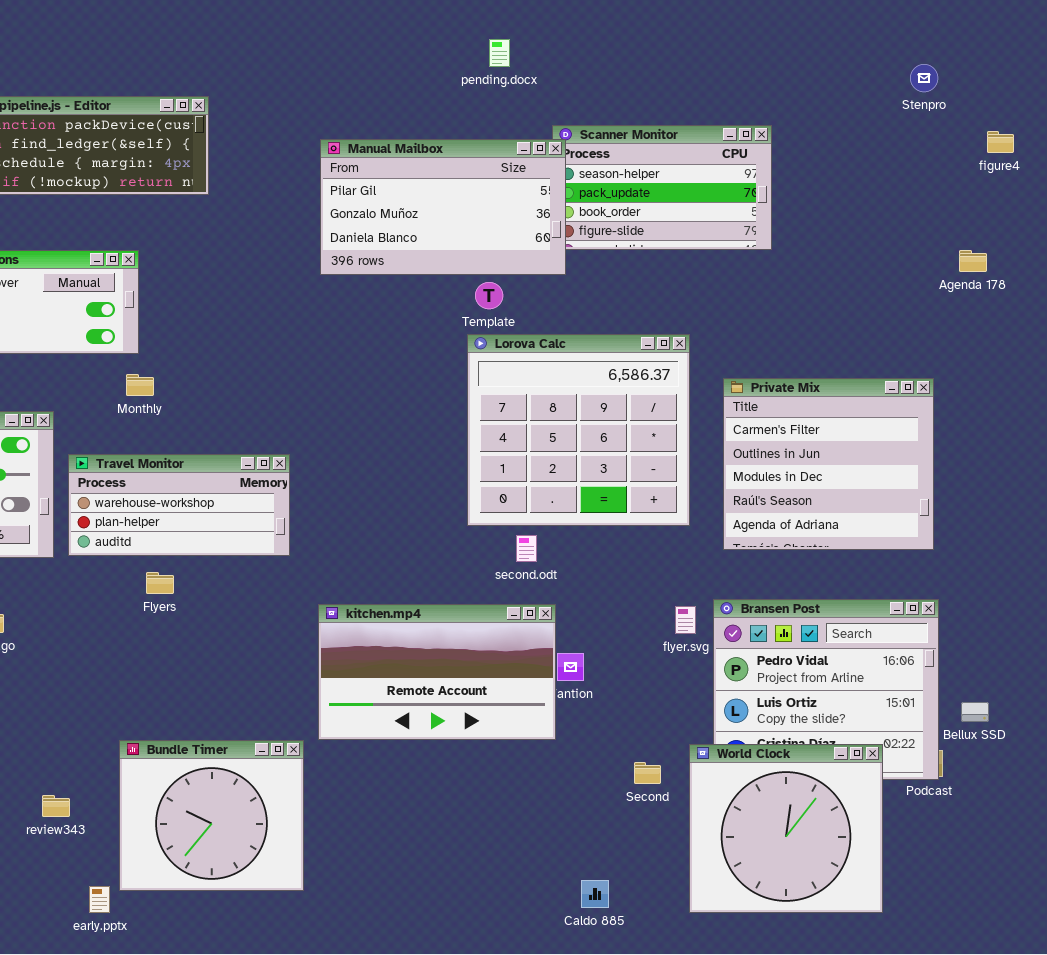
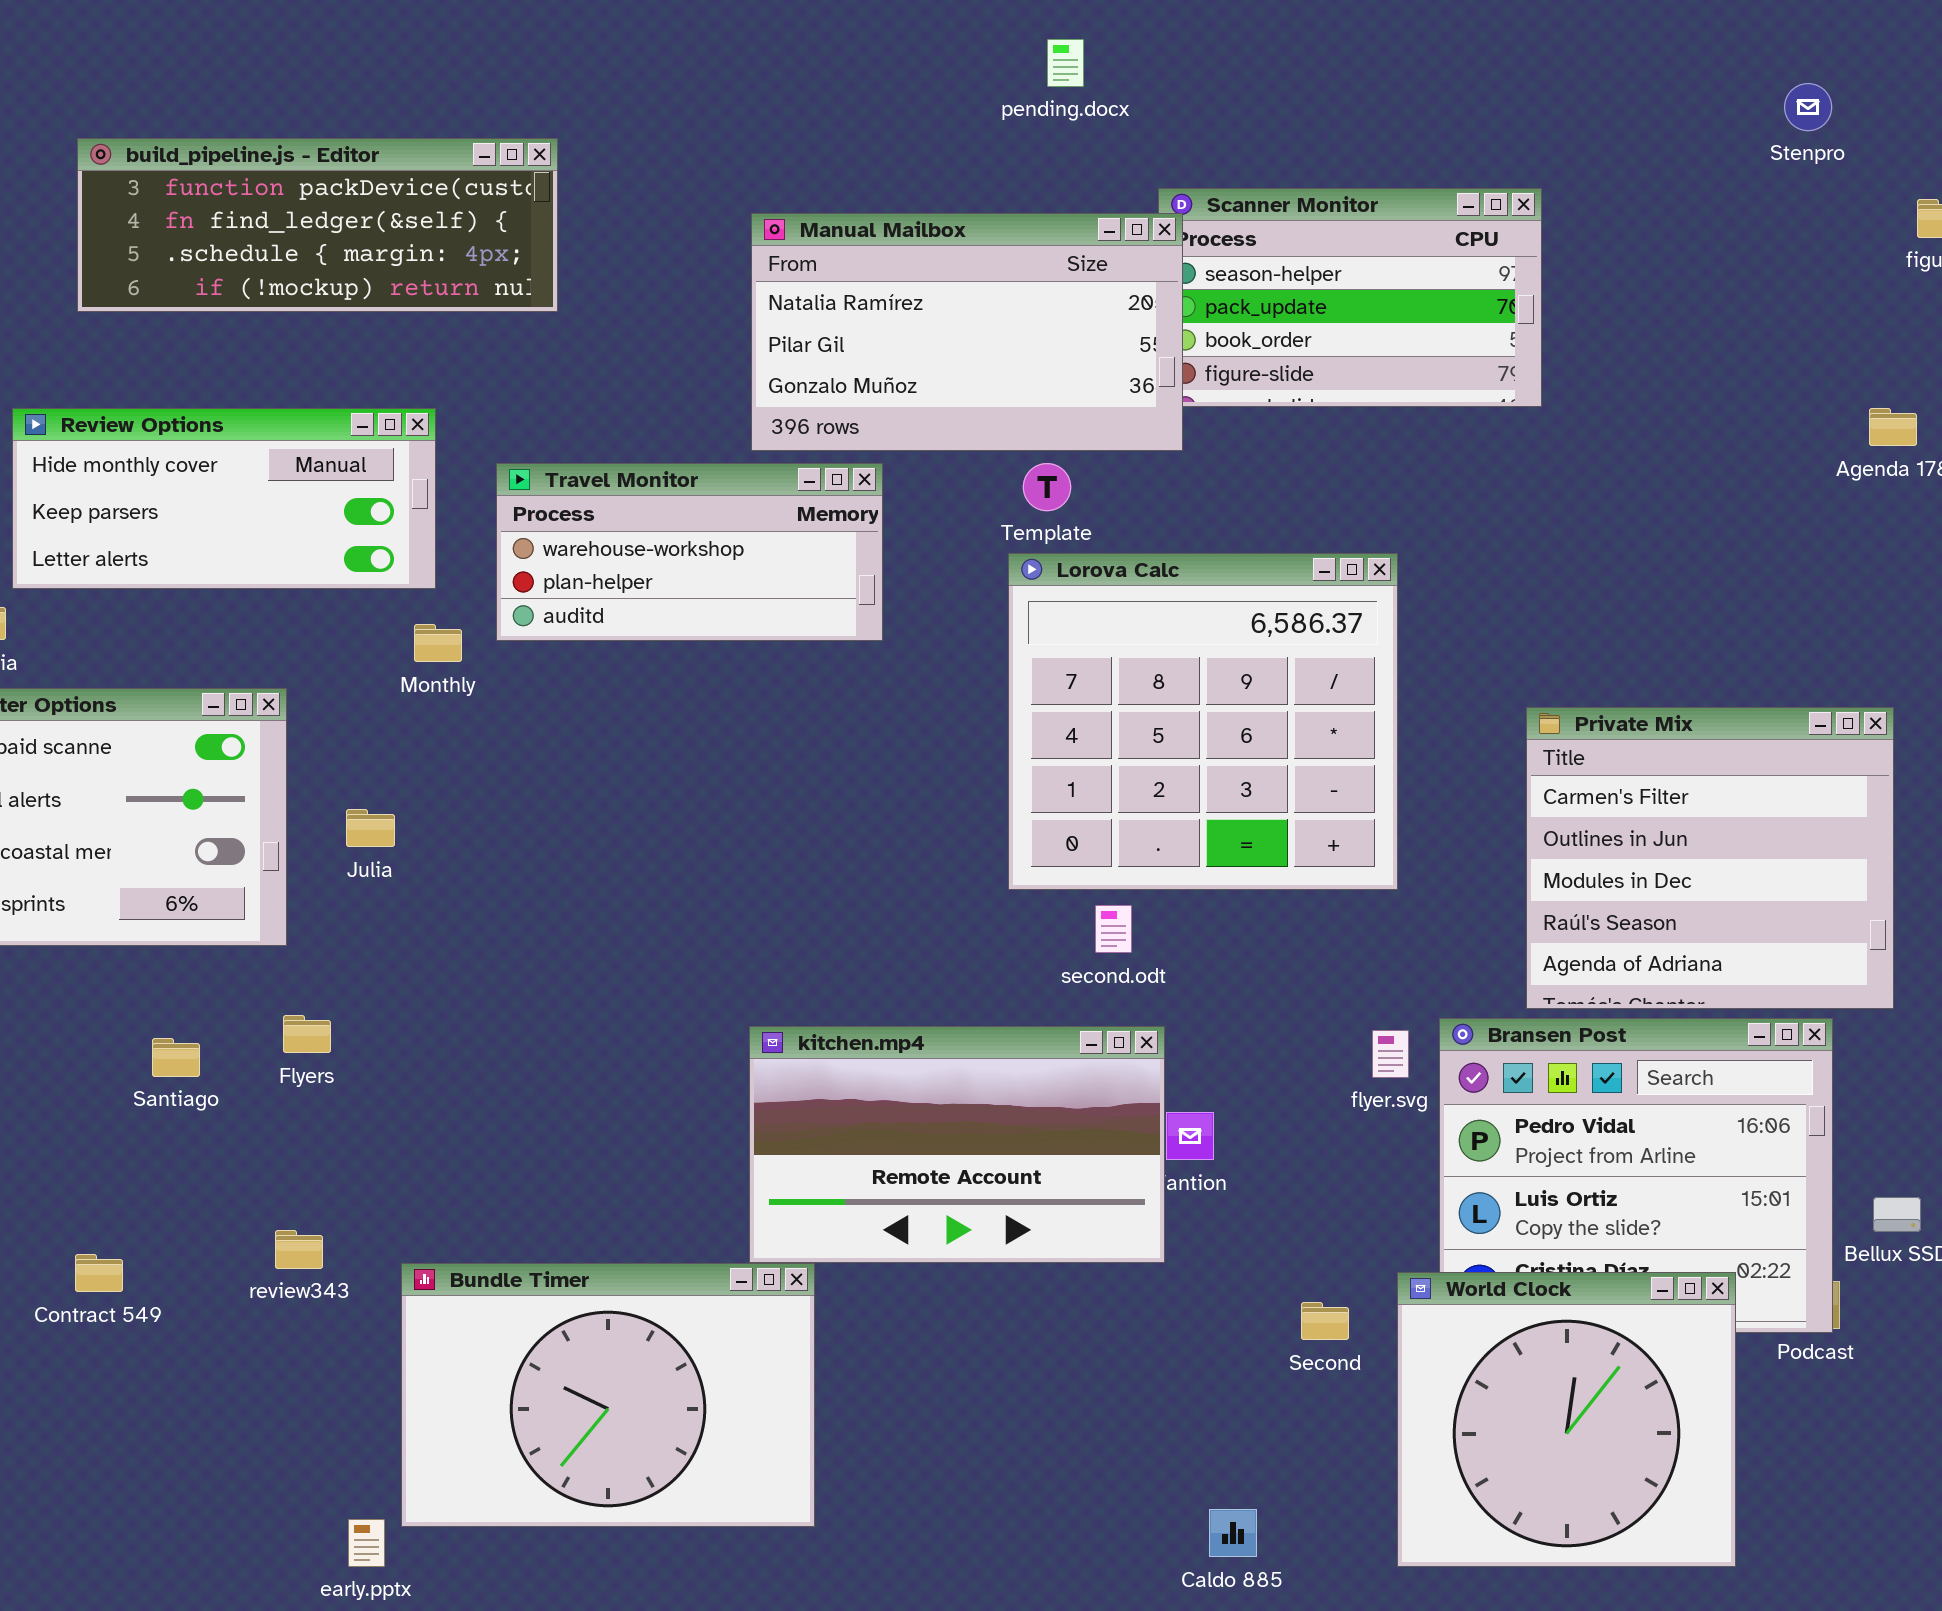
Manual Mailbox: [320,139,566,275] -> [751,213,1183,451], scrolled up 1 row
Private Mix: [723,378,934,550] -> [1526,707,1894,1009], moved
Travel Monitor: [68,454,290,556] -> [496,463,883,641], moved
Flyers: [146,572,174,594] -> [283,1015,331,1053], moved
Bundle Timer: [119,740,304,891] -> [401,1263,815,1527], resized
review343: [42,795,70,817] -> [275,1230,323,1269], moved

